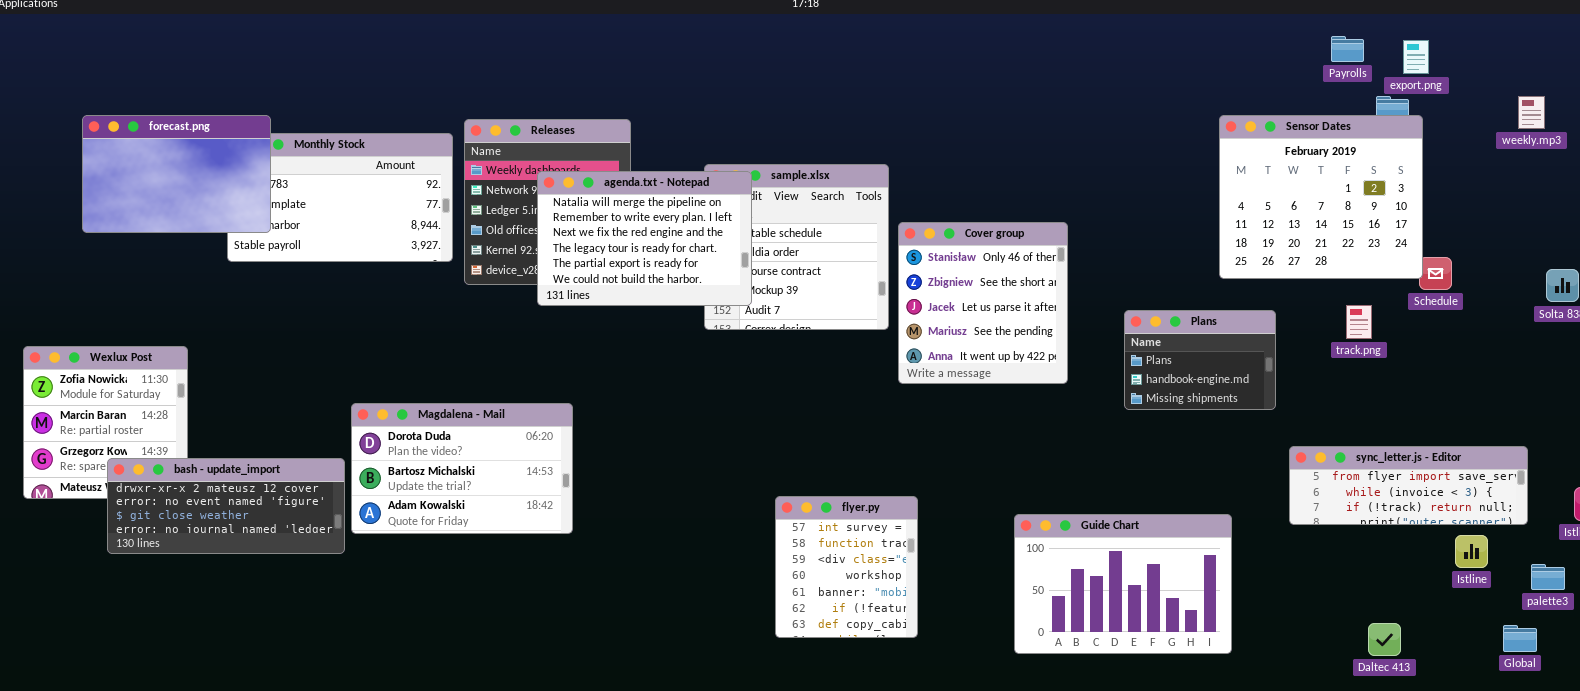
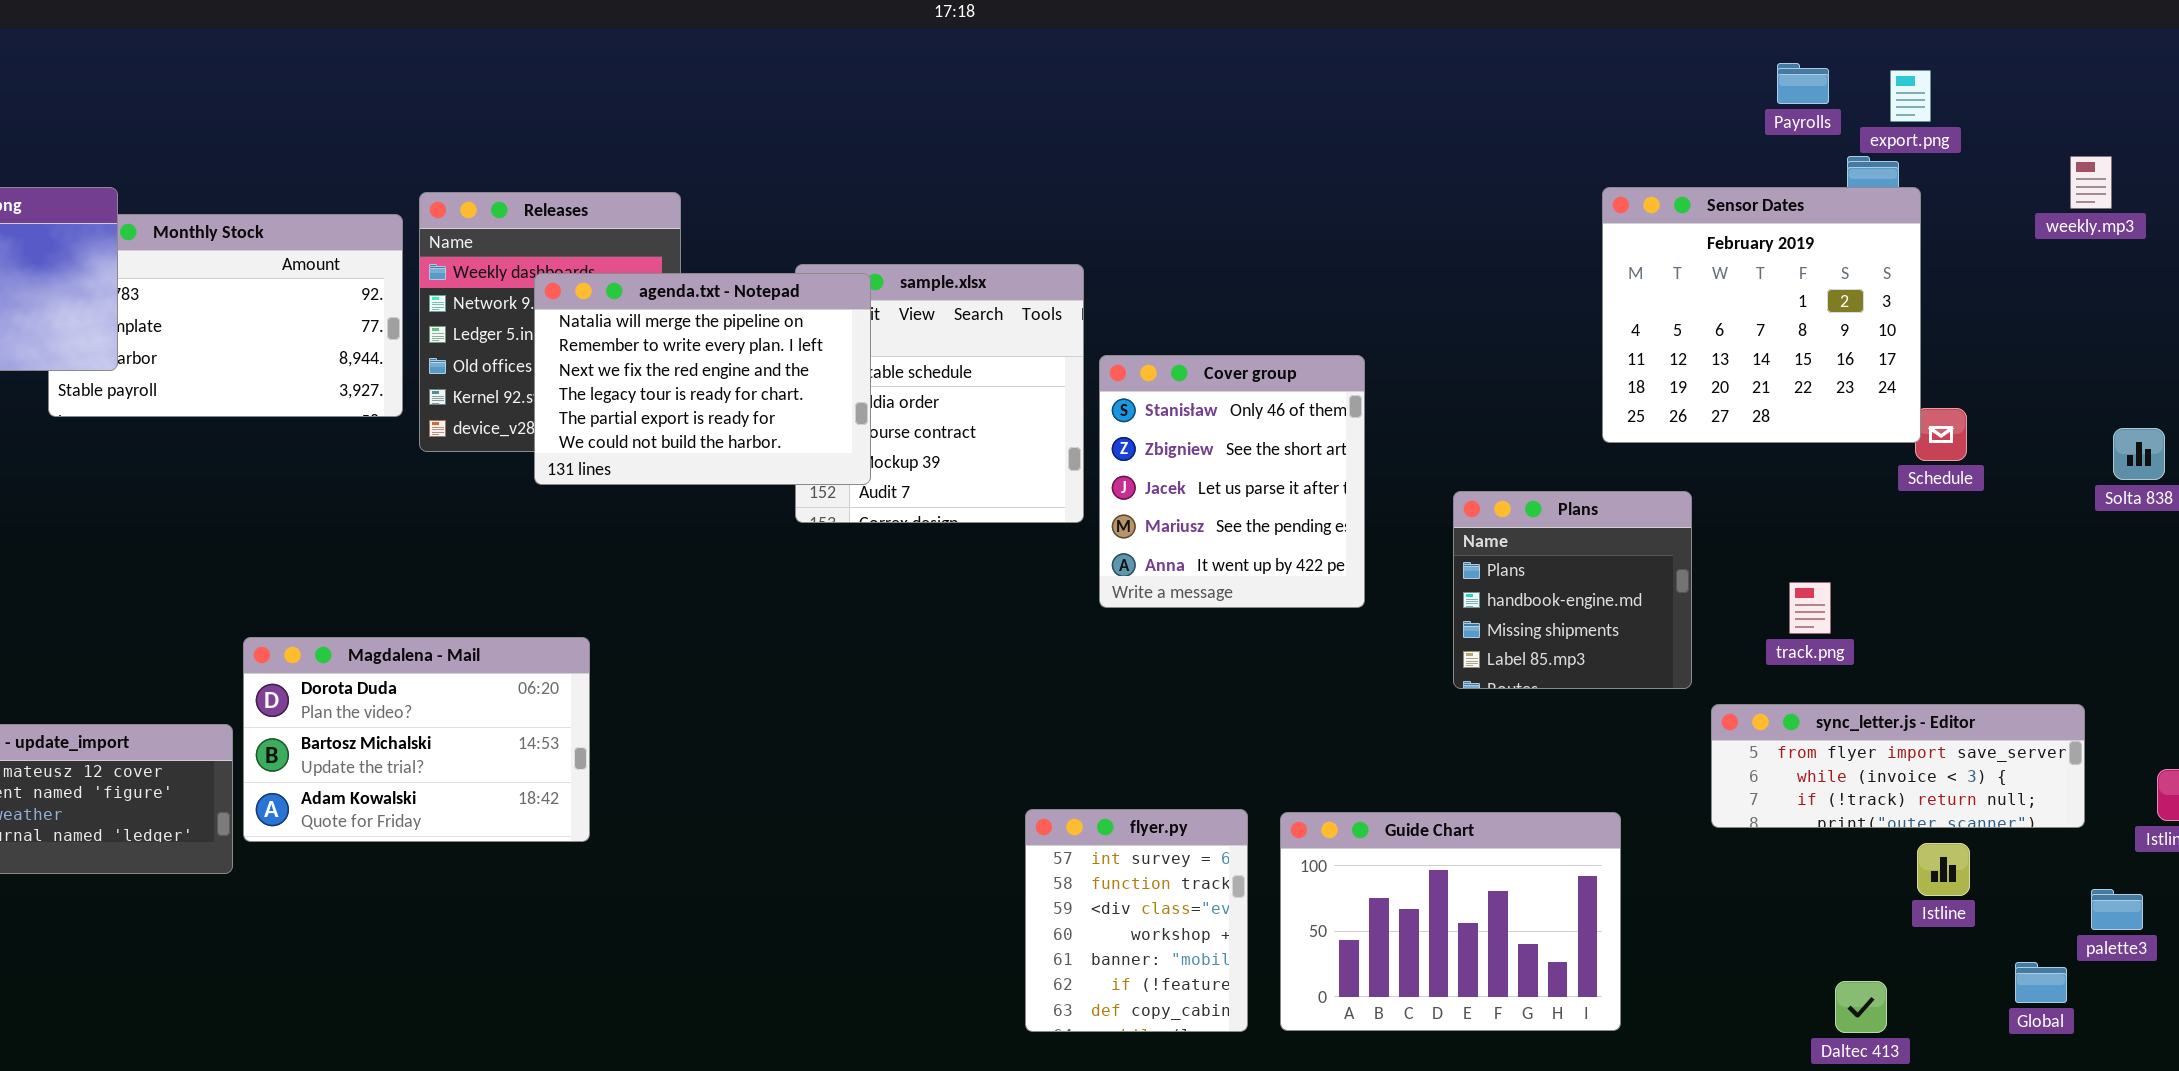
track.png: [1346,305,1372,339] -> [1789,582,1831,634], moved
Plans: [1124,310,1276,410] -> [1453,491,1692,689], resized
flyer.py: [775,496,918,638] -> [1025,809,1248,1032], moved
Istline: [1455,535,1488,568] -> [1917,843,1970,896], moved
Global: [1503,625,1537,652] -> [2015,962,2067,1003], moved

